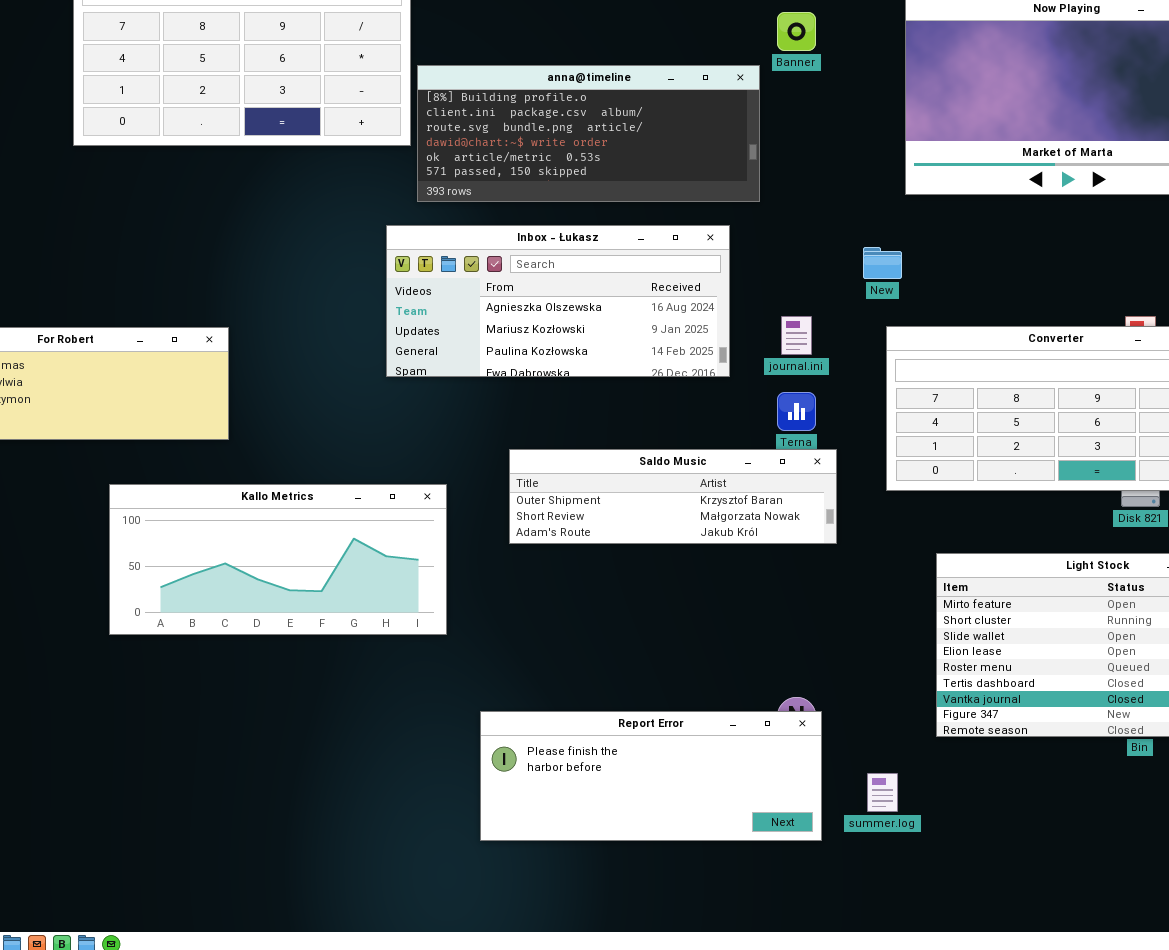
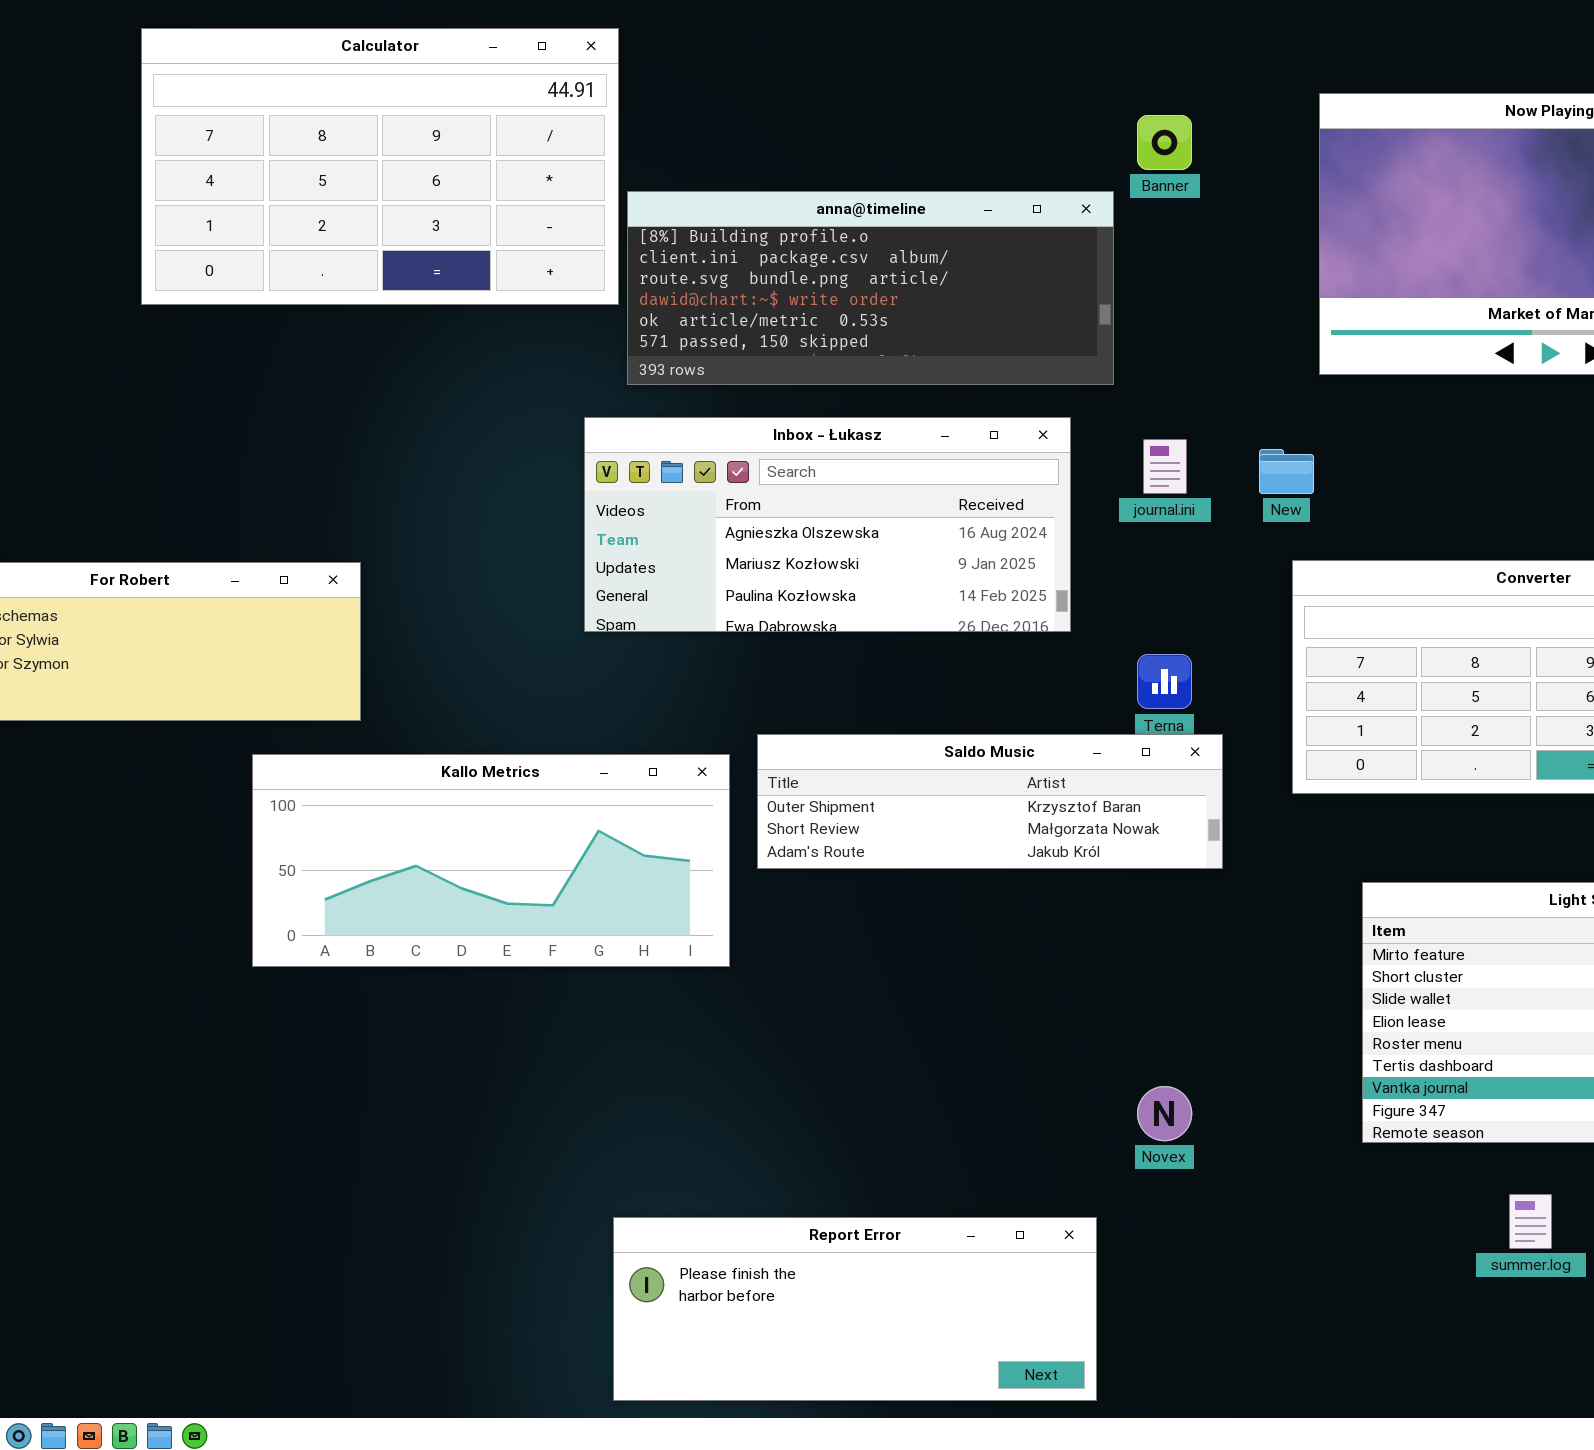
journal.ini: [781,316,812,355] -> [1143,439,1187,494], moved
Kallo Metrics: [109,484,447,635] -> [252,754,730,967], moved
Report Error: [480,711,822,841] -> [613,1217,1097,1401], moved
summer.log: [867,773,898,812] -> [1509,1194,1552,1249], moved

